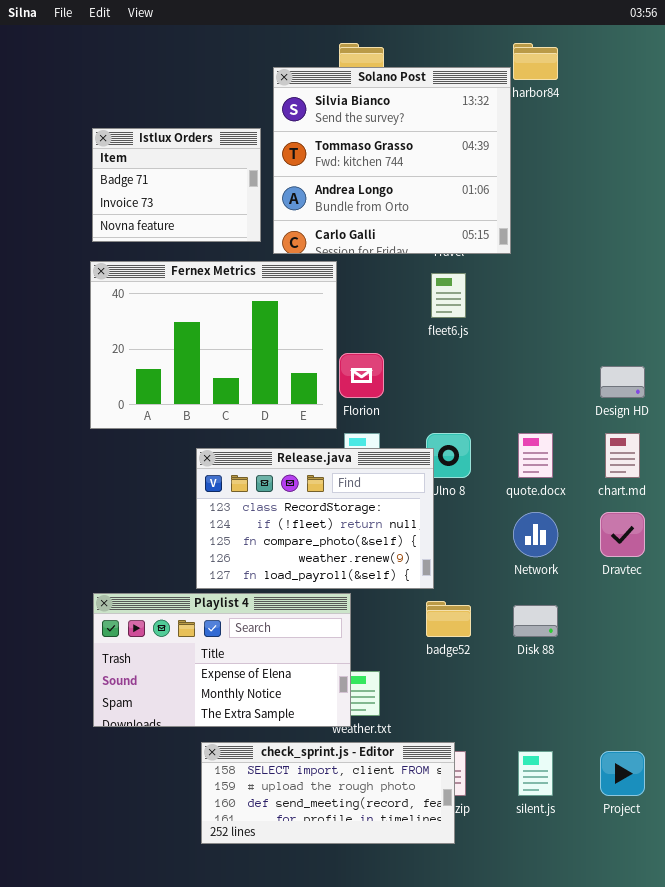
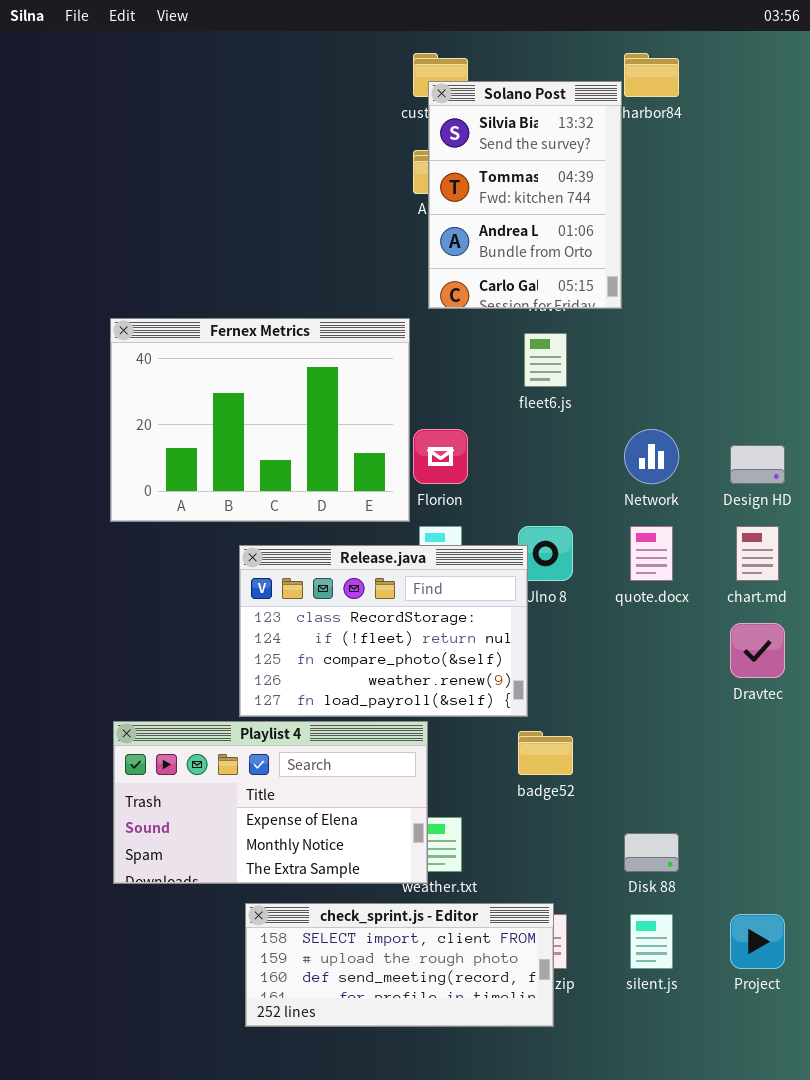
Solano Post: [273,67,511,254] -> [428,81,622,309], resized
Istlux Orders: [92,128,261,242] -> none, closed
Network: [513,512,558,557] -> [624,429,679,484], moved
Disk 88: [513,605,558,637] -> [624,833,679,872], moved

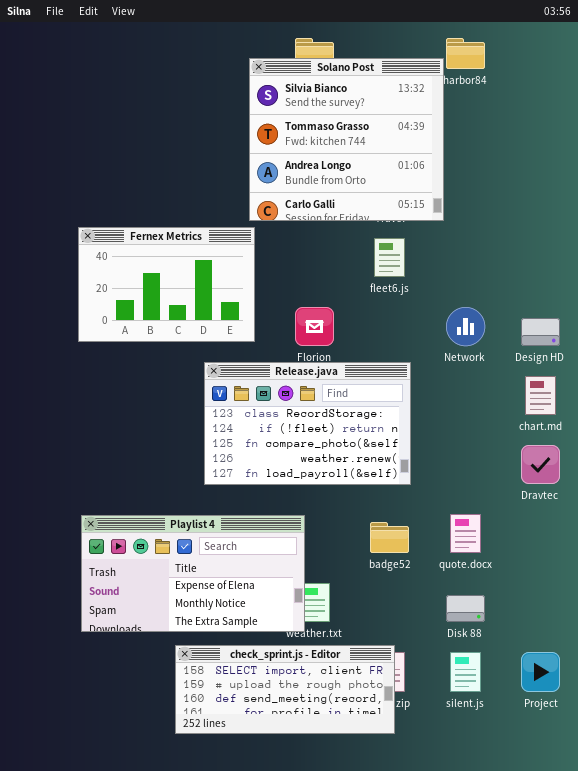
Solano Post: [428,81,622,309] -> [249,58,444,221], resized
Fernex Metrics: [110,318,410,522] -> [78,227,255,342], resized
quote.docx: [630,526,673,581] -> [450,514,481,553], moved
Release.java: [239,545,528,717] -> [204,362,411,485], moved

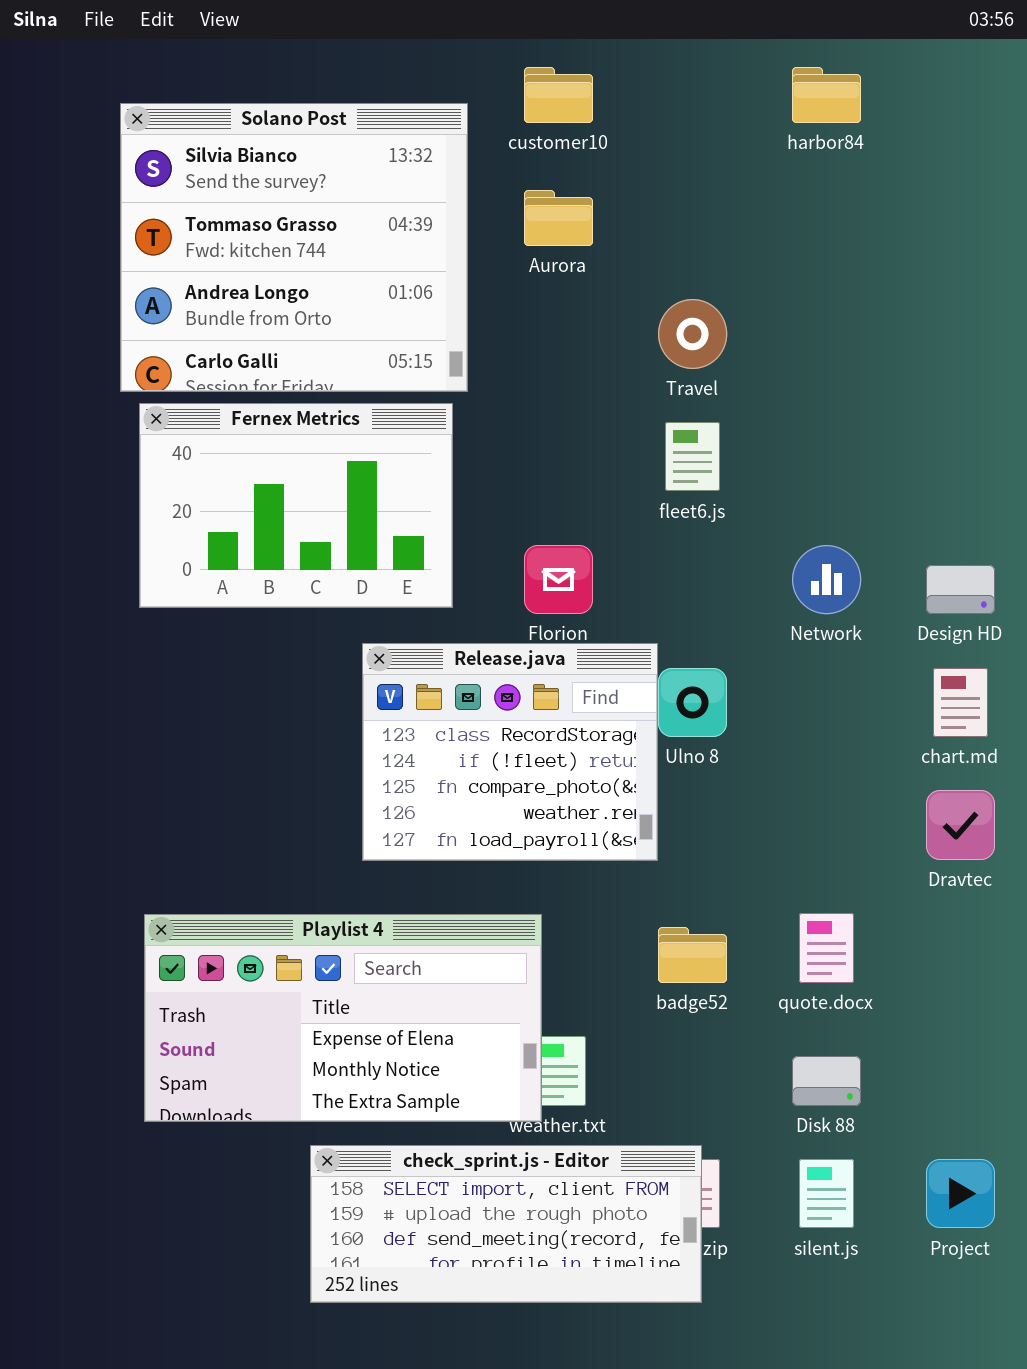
Solano Post: [249,58,444,221] -> [120,103,468,392], moved
Release.java: [204,362,411,485] -> [362,643,658,861], resized

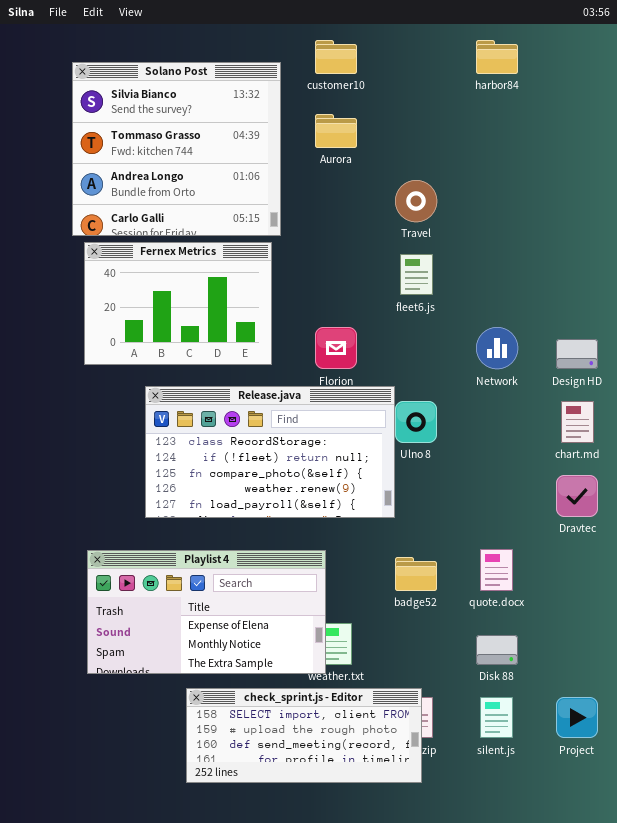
Release.java: [362,643,658,861] -> [145,386,395,518], resized

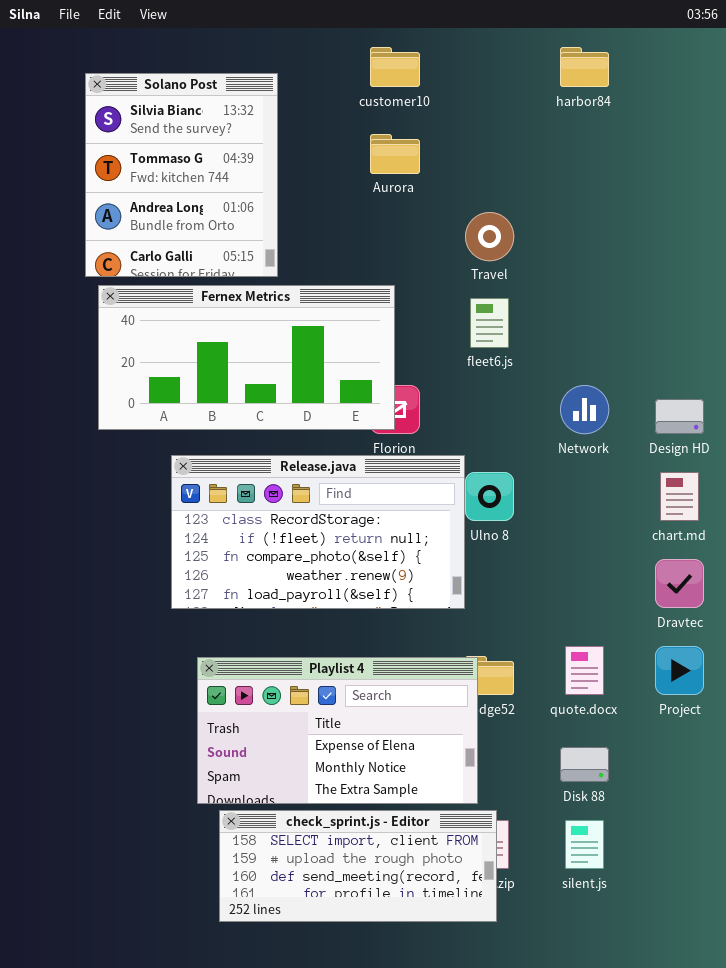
Solano Post: [72,62,281,236] -> [85,73,278,277], resized
Fernex Metrics: [84,242,272,365] -> [98,285,395,430], resized
Playlist 4: [87,550,326,674] -> [197,657,478,804], moved
Project: [556,697,598,738] -> [655,646,704,695], moved

